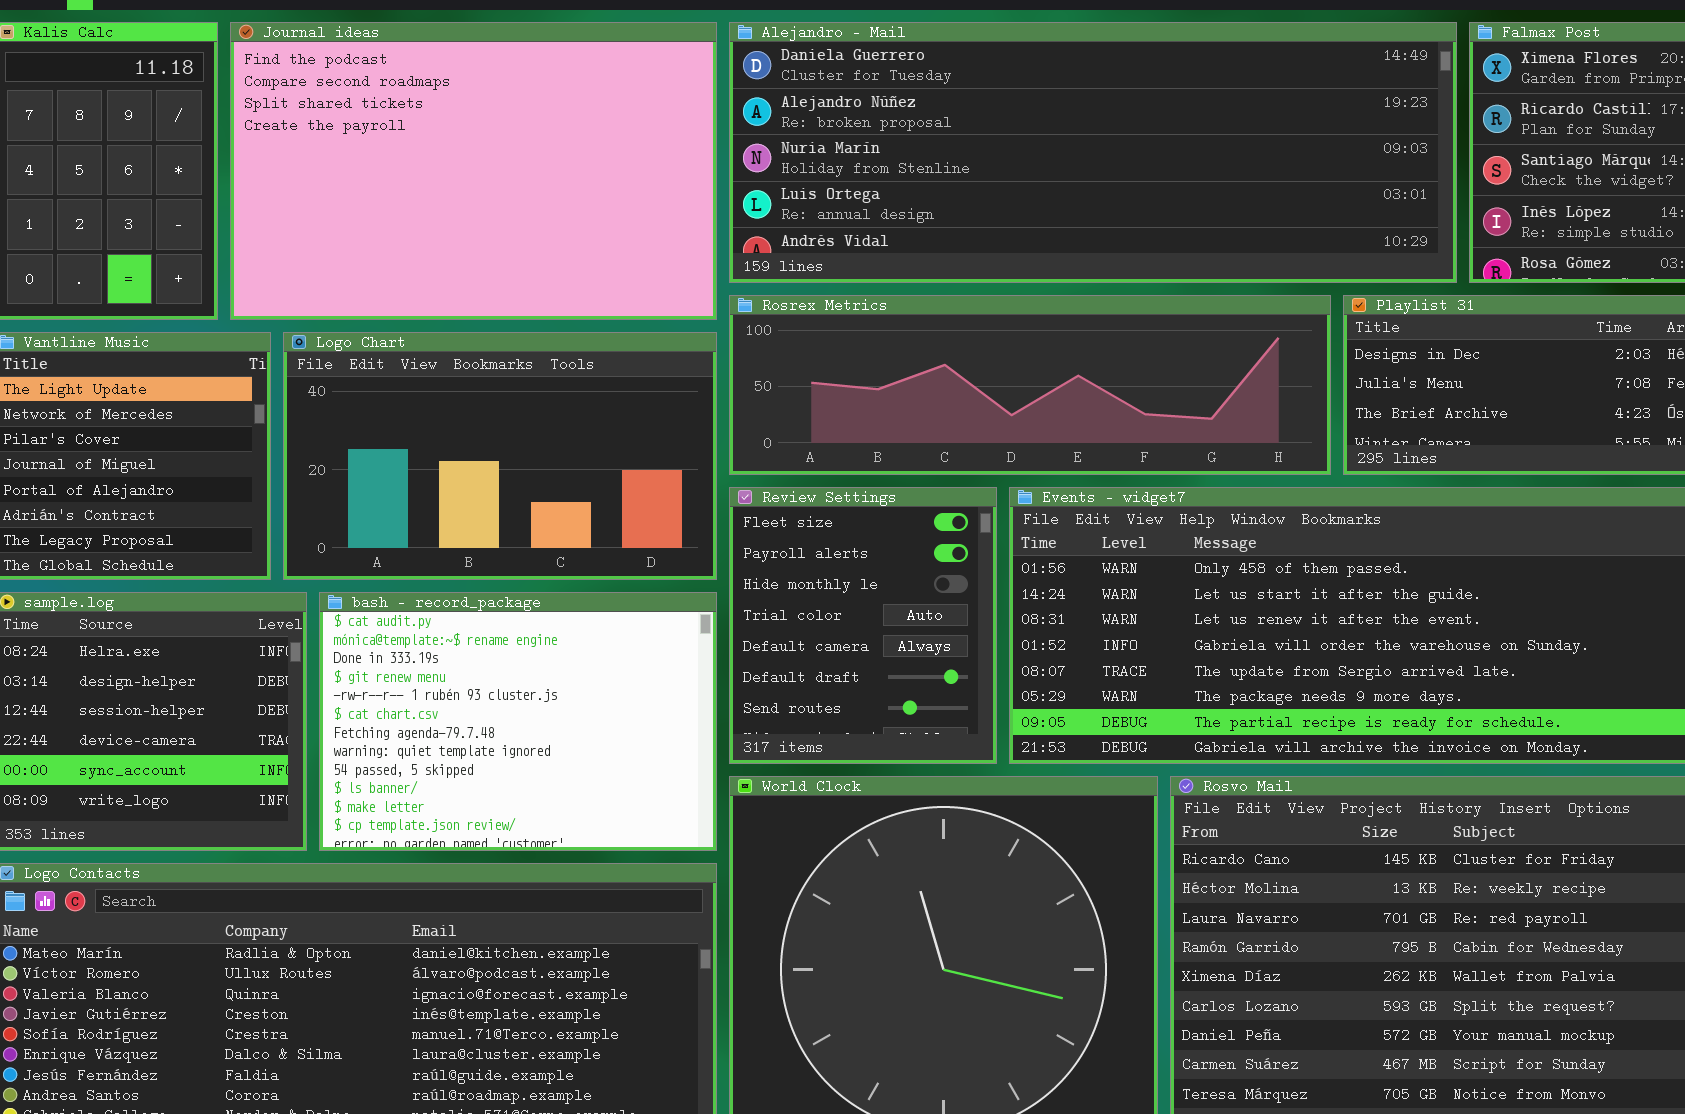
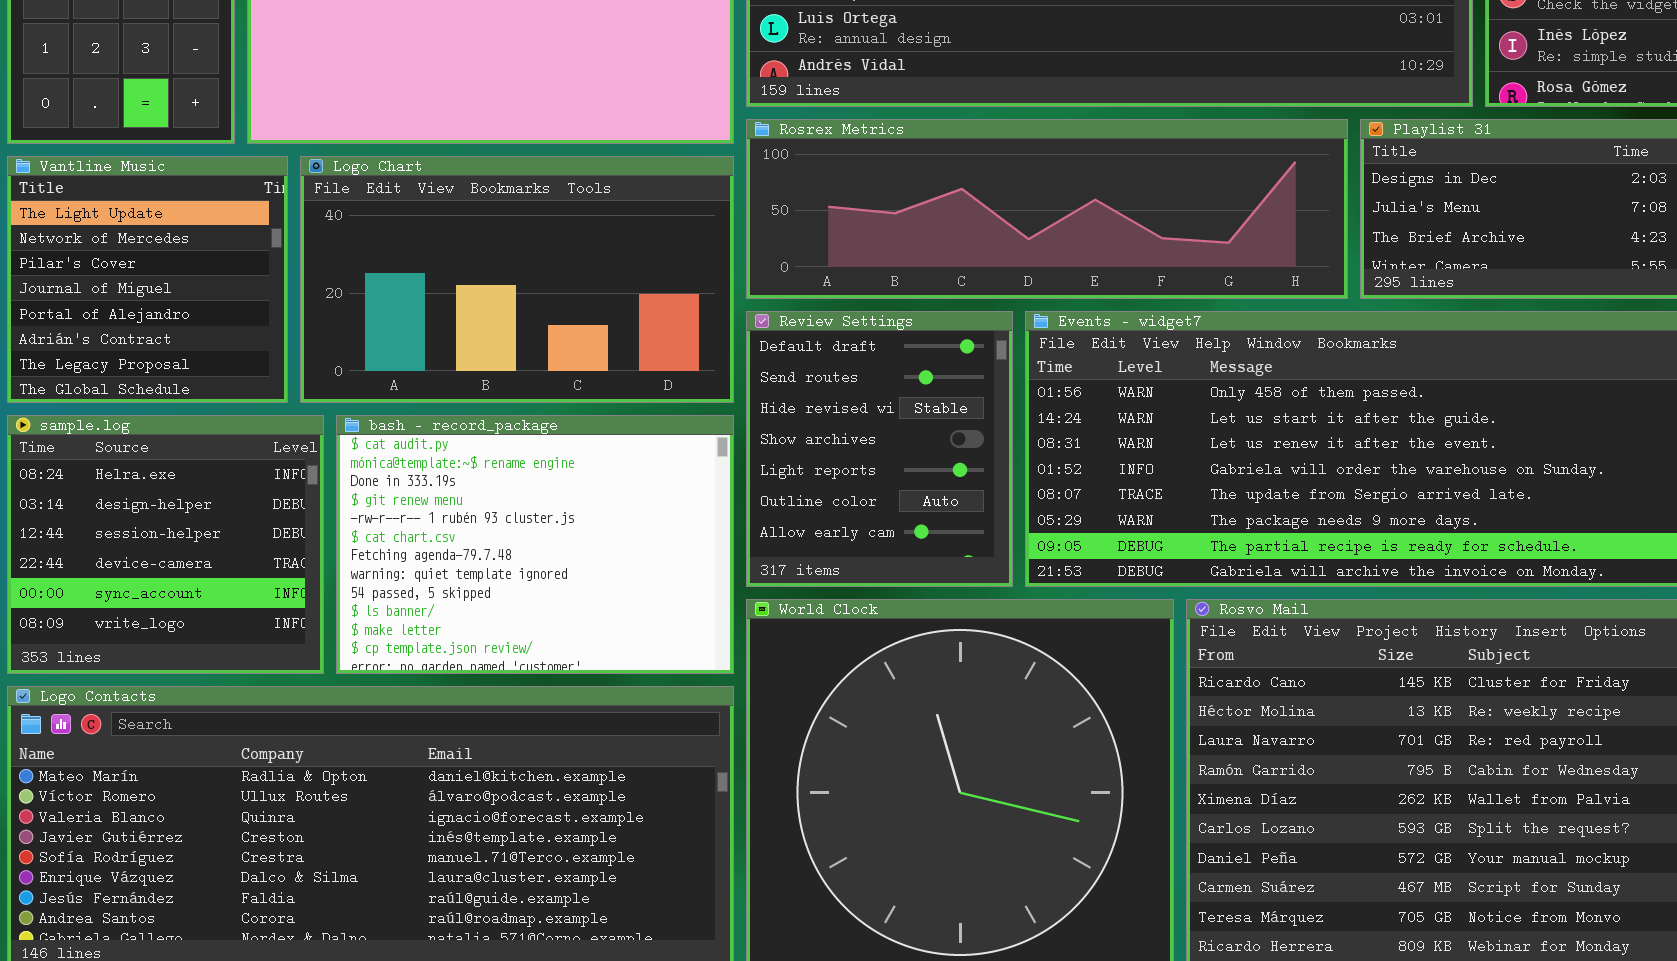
Review Settings: [729,487,997,764] -> [746,311,1013,587], scrolled down 5 rows

